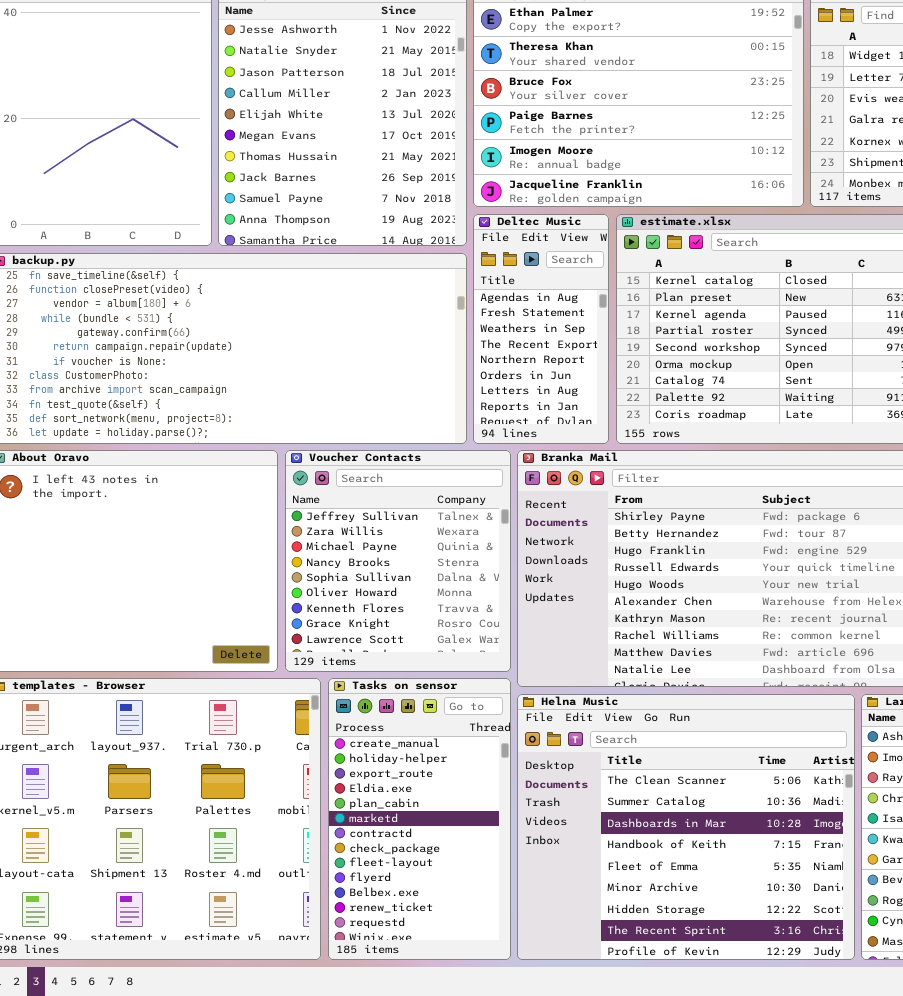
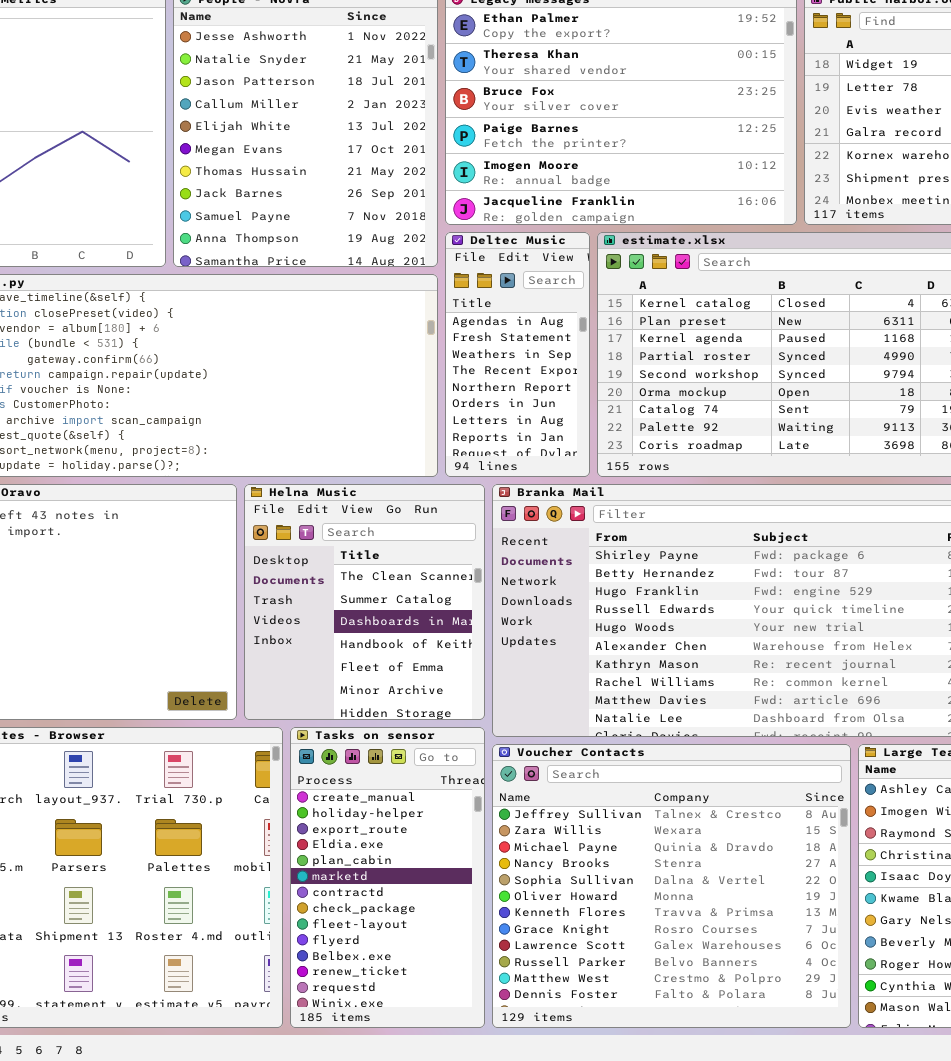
Voucher Contacts: [285,450,511,672] -> [492,744,851,1028], moved, resized
Helna Music: [517,694,855,960] -> [244,484,485,720], moved, resized

